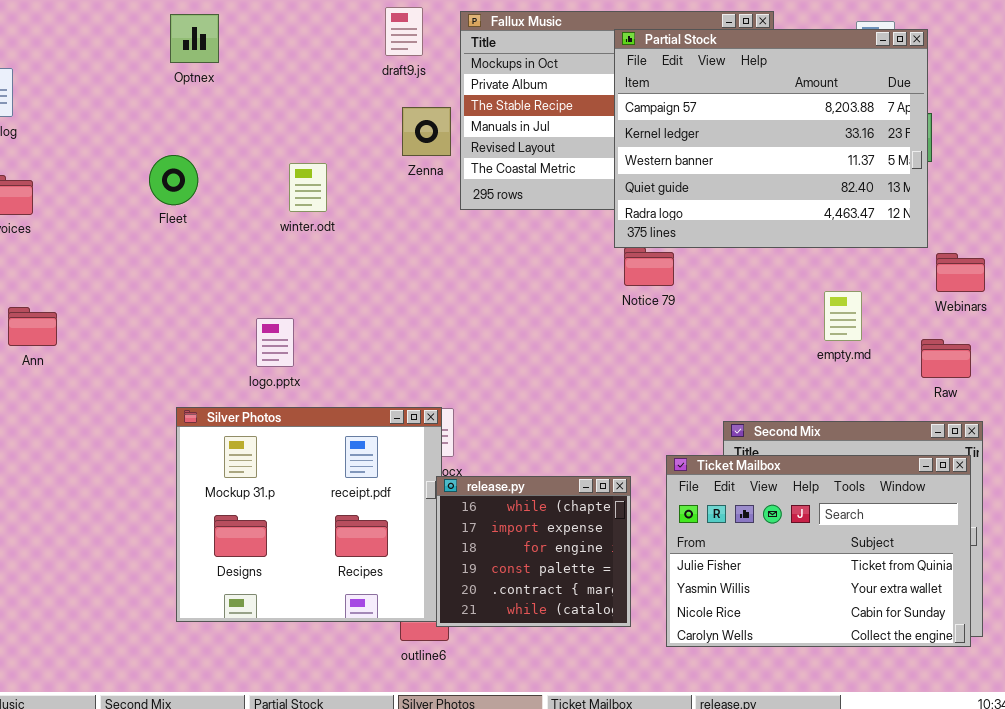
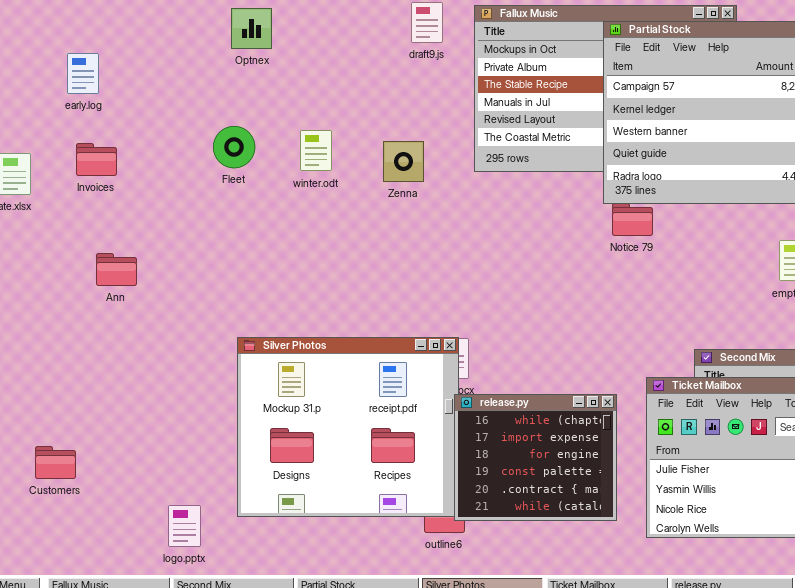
Zenna: [402,107,451,156] -> [383,141,424,182], moved
winter.odt: [289,163,327,212] -> [300,130,332,171], moved
logo.pptx: [256,318,294,367] -> [168,505,201,547], moved

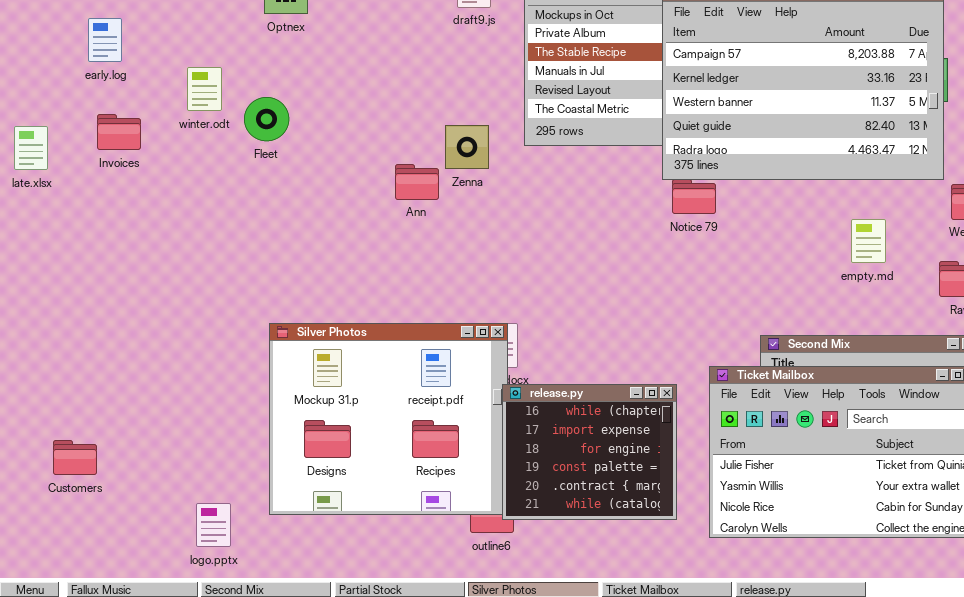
winter.odt: [300,130,332,171] -> [187,67,222,111], moved
Zenna: [383,141,424,182] -> [445,125,489,169], moved
Ann: [96,253,137,286] -> [395,164,439,200], moved

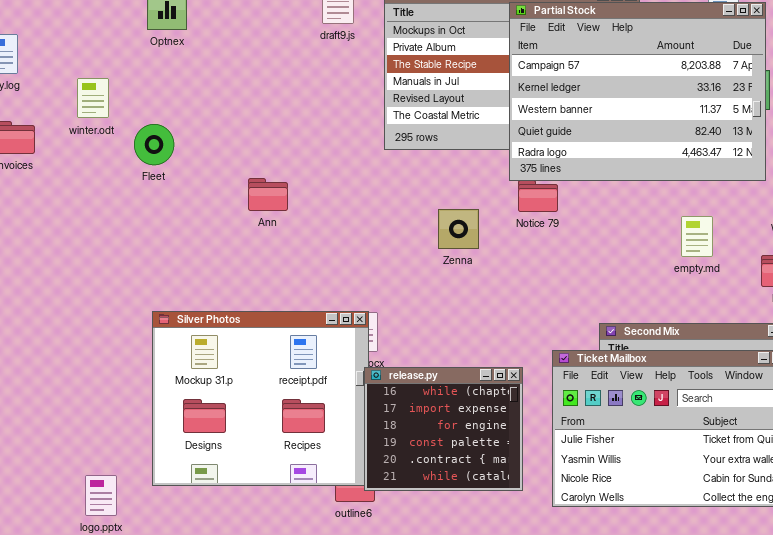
Fleet: [244,97,289,141] -> [134,124,174,165], moved
Zenna: [445,125,489,169] -> [438,209,479,249], moved
Ann: [395,164,439,200] -> [248,178,288,211], moved

